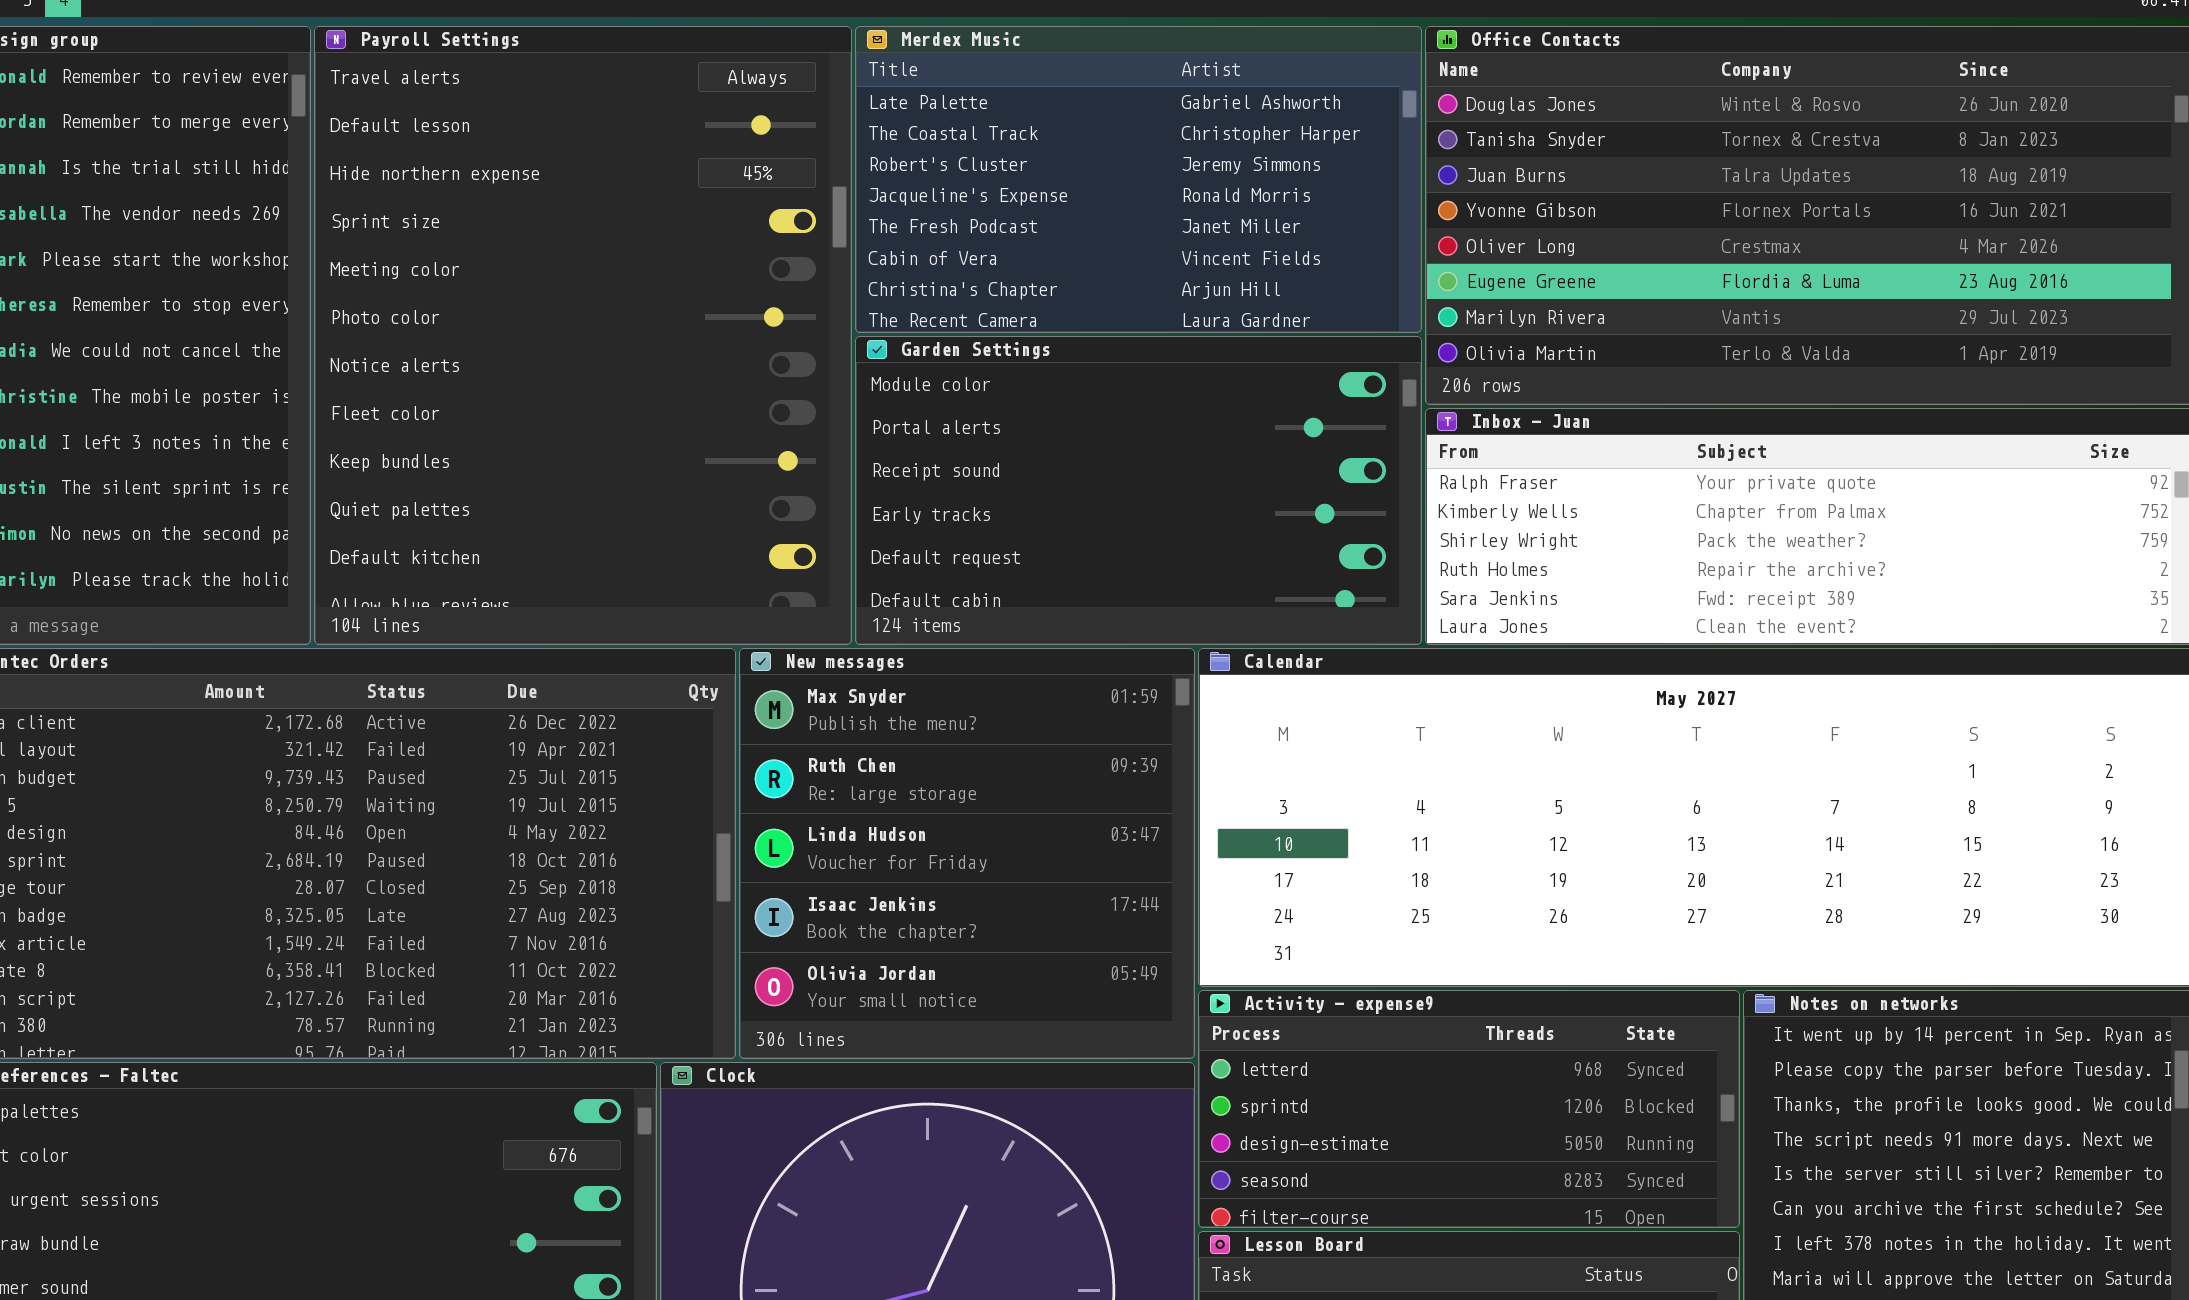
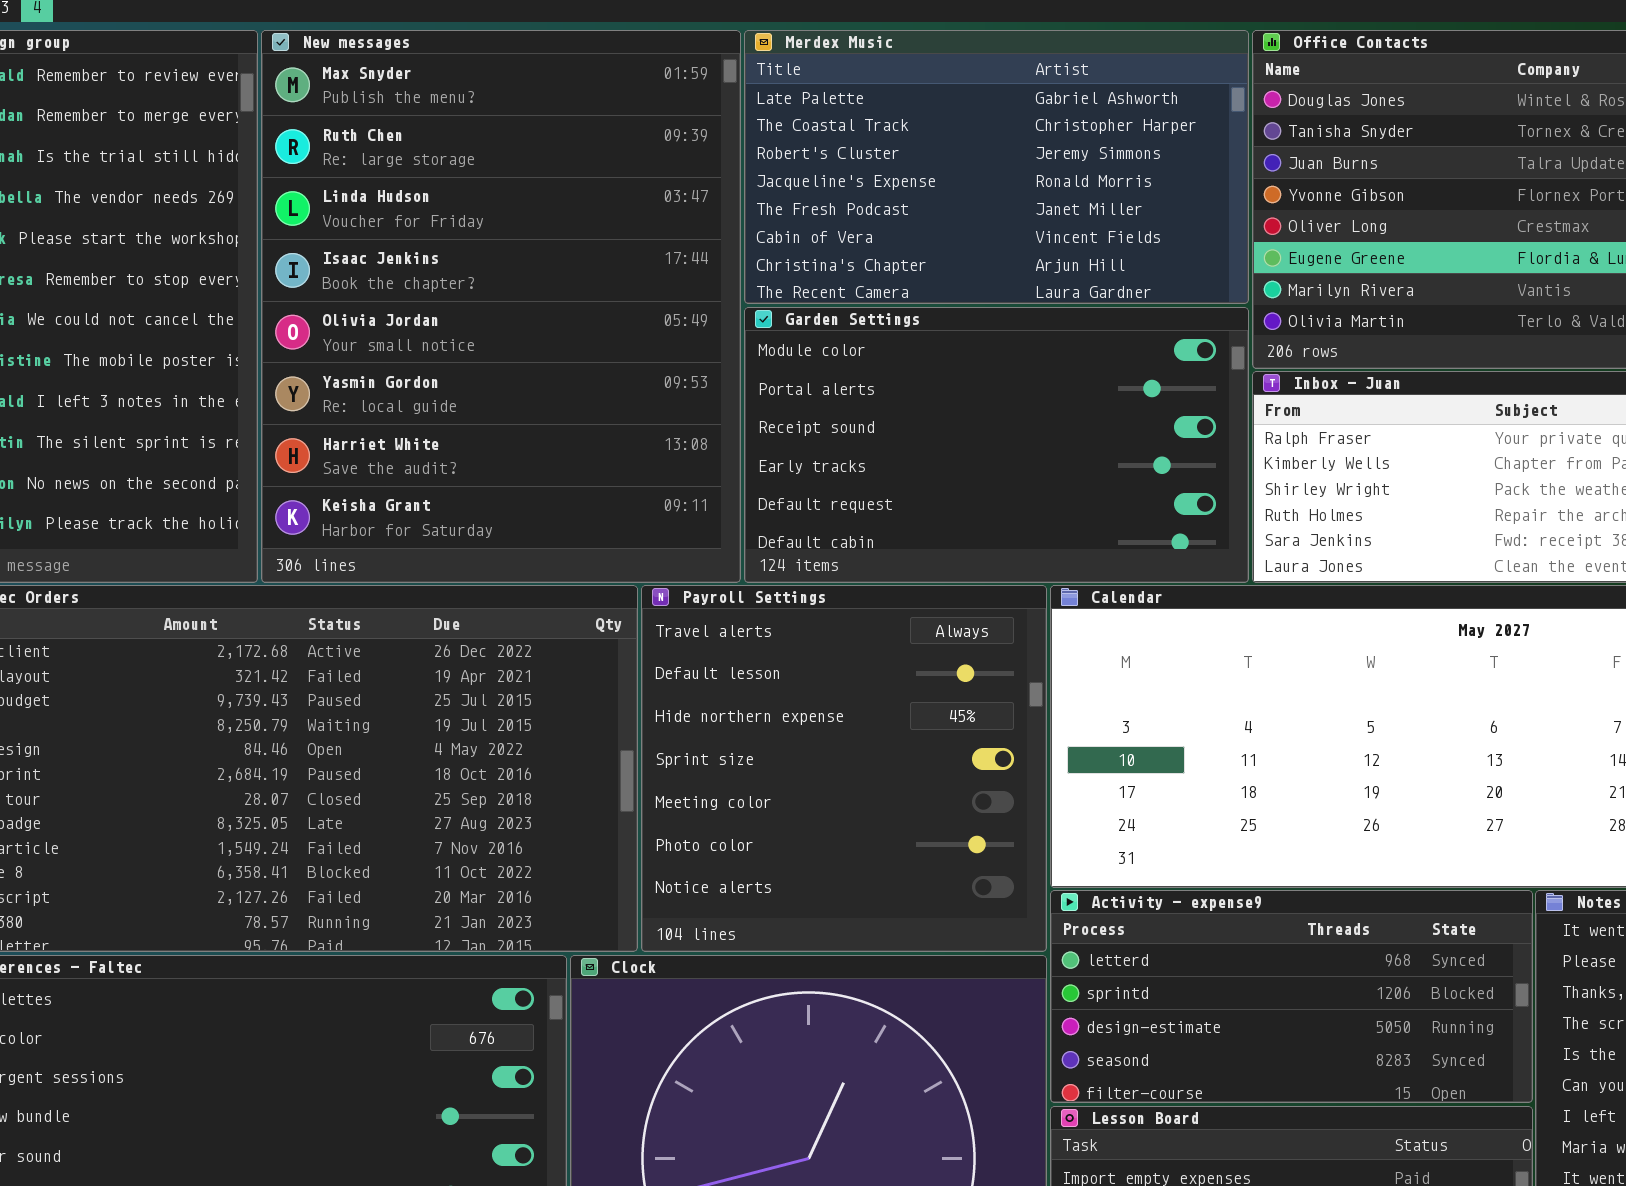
Payroll Settings: [314,26,852,645] -> [641,585,1047,952], moved, resized
New messages: [739,648,1195,1059] -> [261,30,741,583], moved, resized

